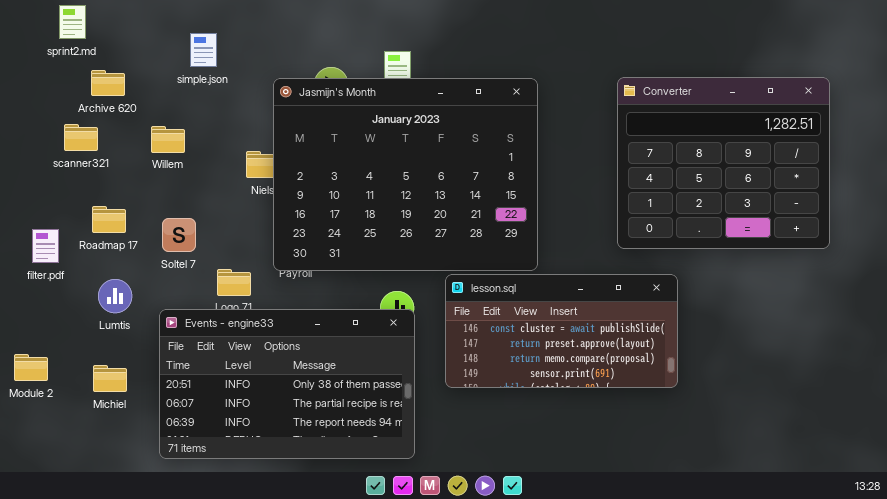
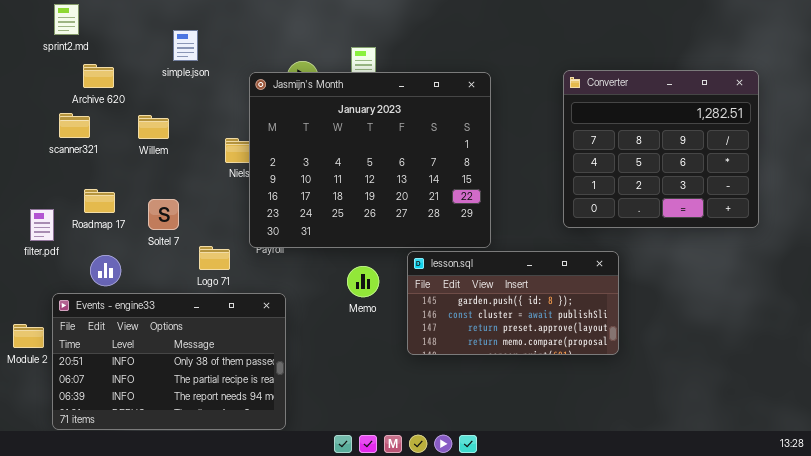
lesson.sql: [445,274,678,388] -> [407,251,619,355], scrolled up 1 row
Events - engine33: [159,309,415,459] -> [52,293,286,430], moved

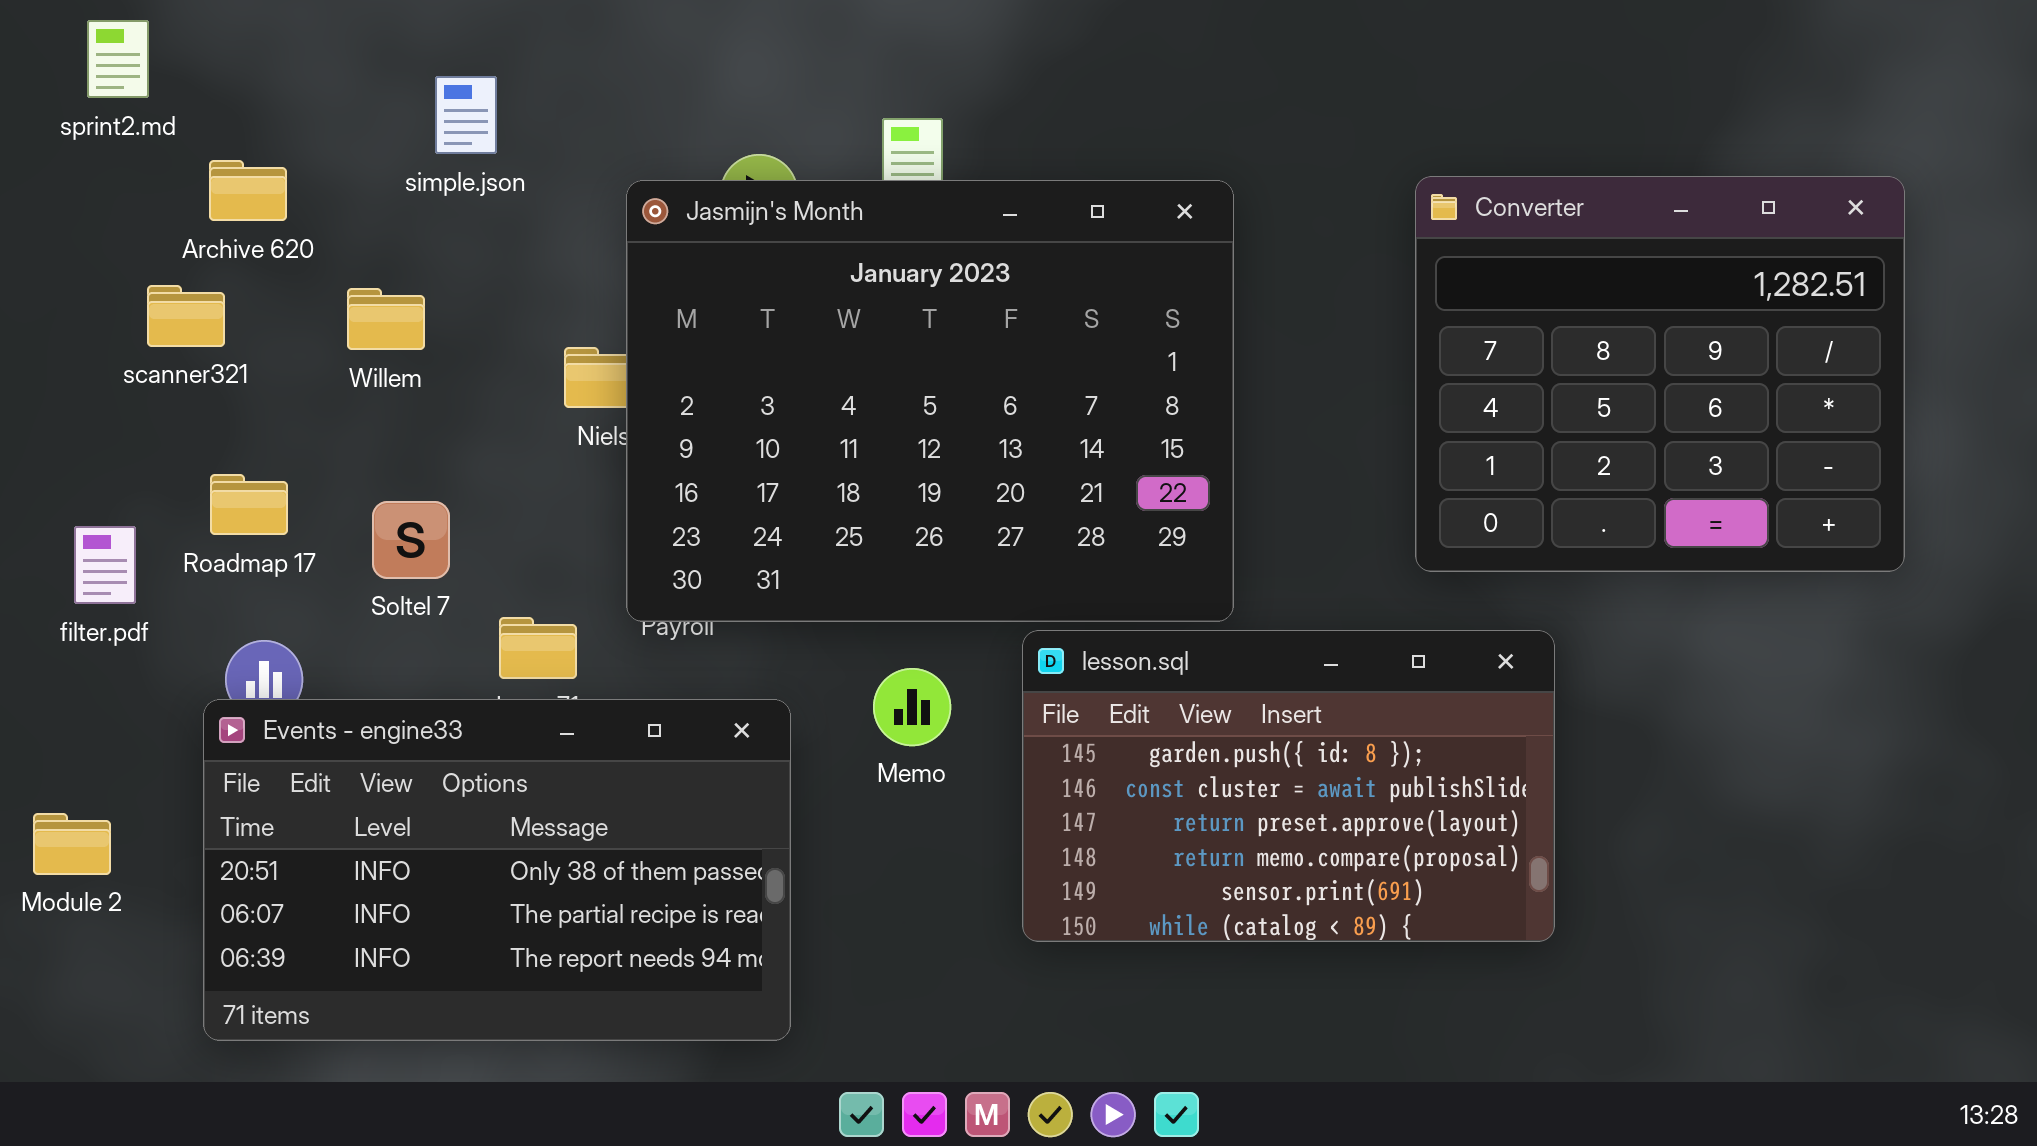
sprint2.md: [54,4,79,35] -> [87,20,149,98], moved
lesson.sql: [407,251,619,355] -> [1022,630,1555,942], resized
Events - engine33: [52,293,286,430] -> [203,699,791,1041], moved

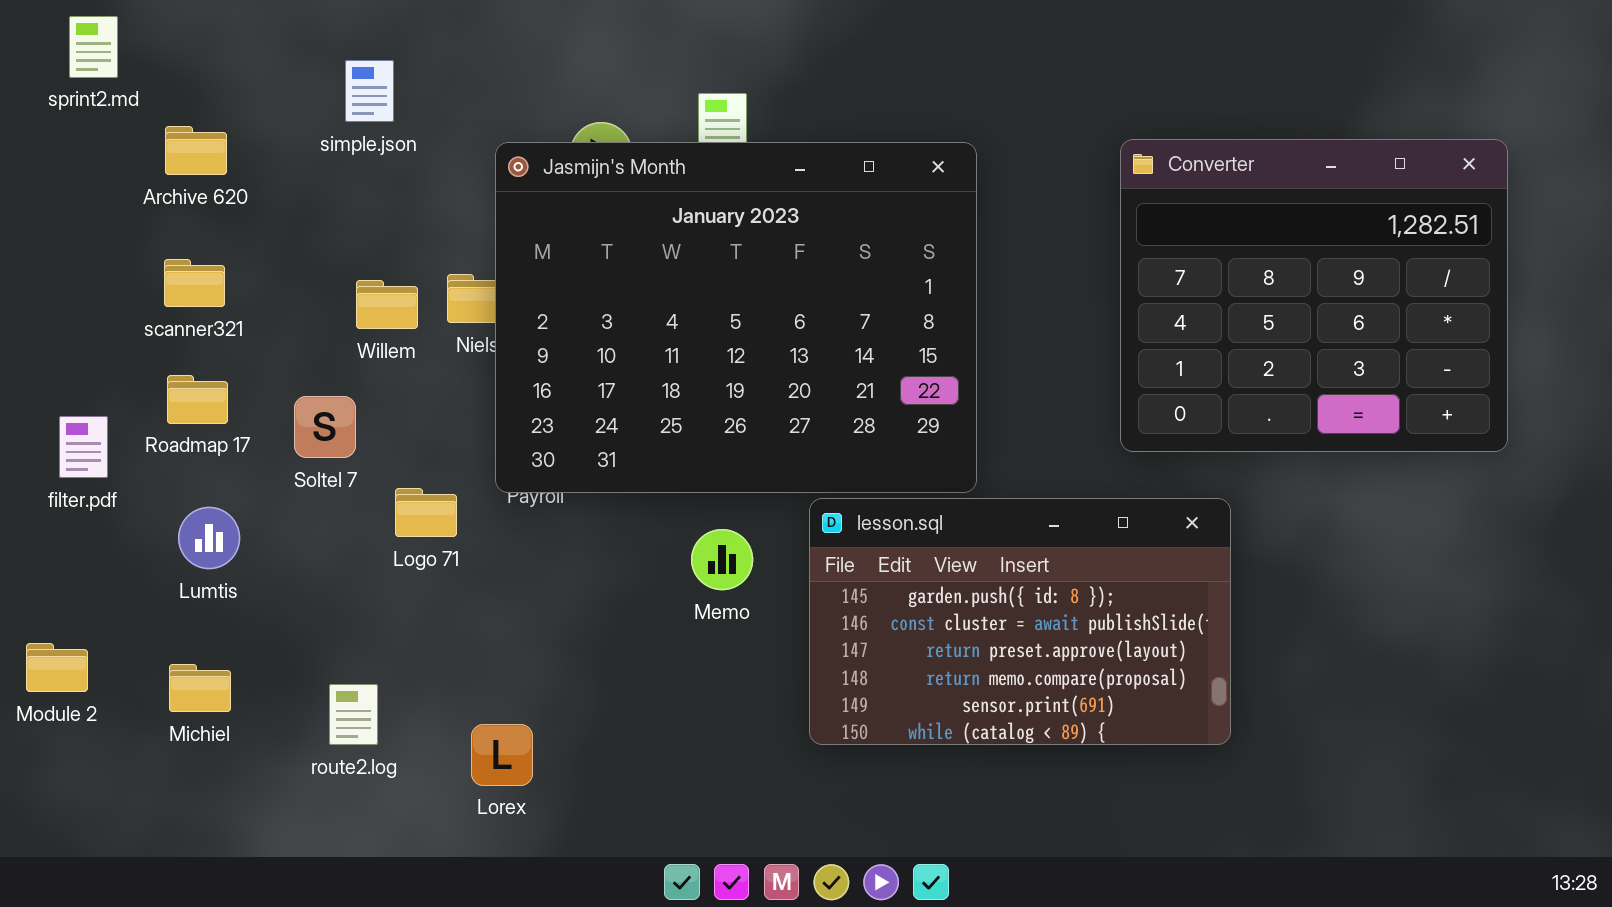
scanner321: [147,285,225,347] -> [164,259,225,307], moved
Willem: [347,288,425,350] -> [356,280,418,329], moved
Events - engine33: [203,699,791,1041] -> none, closed

